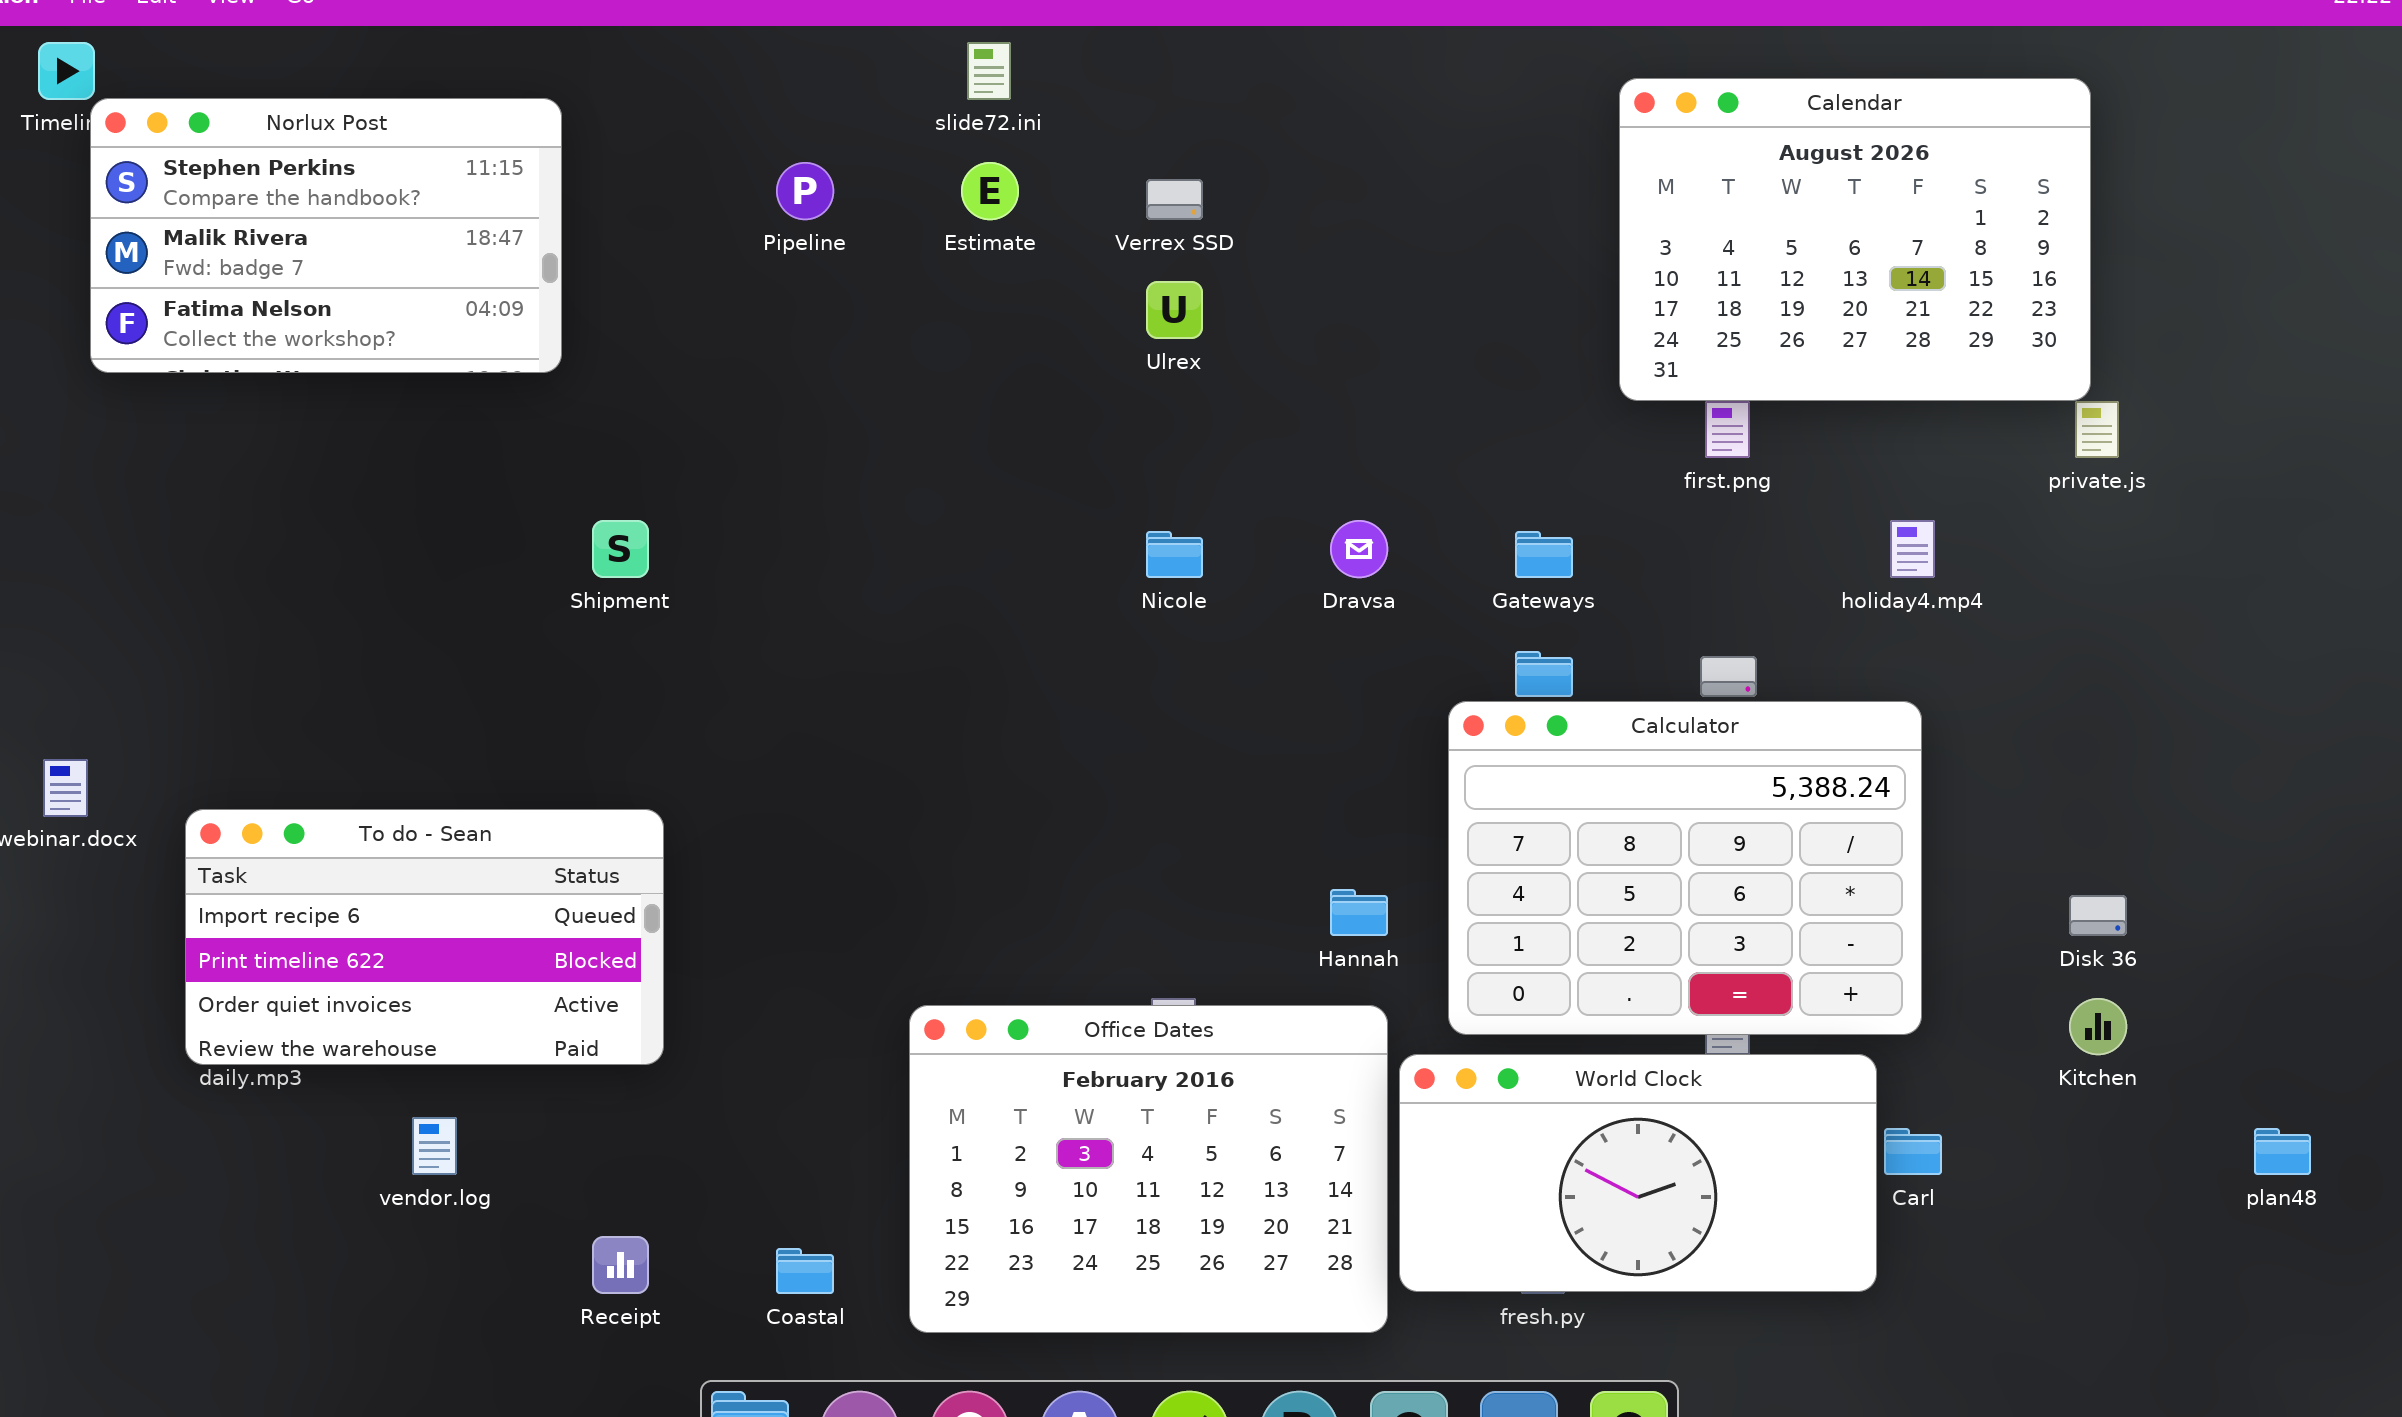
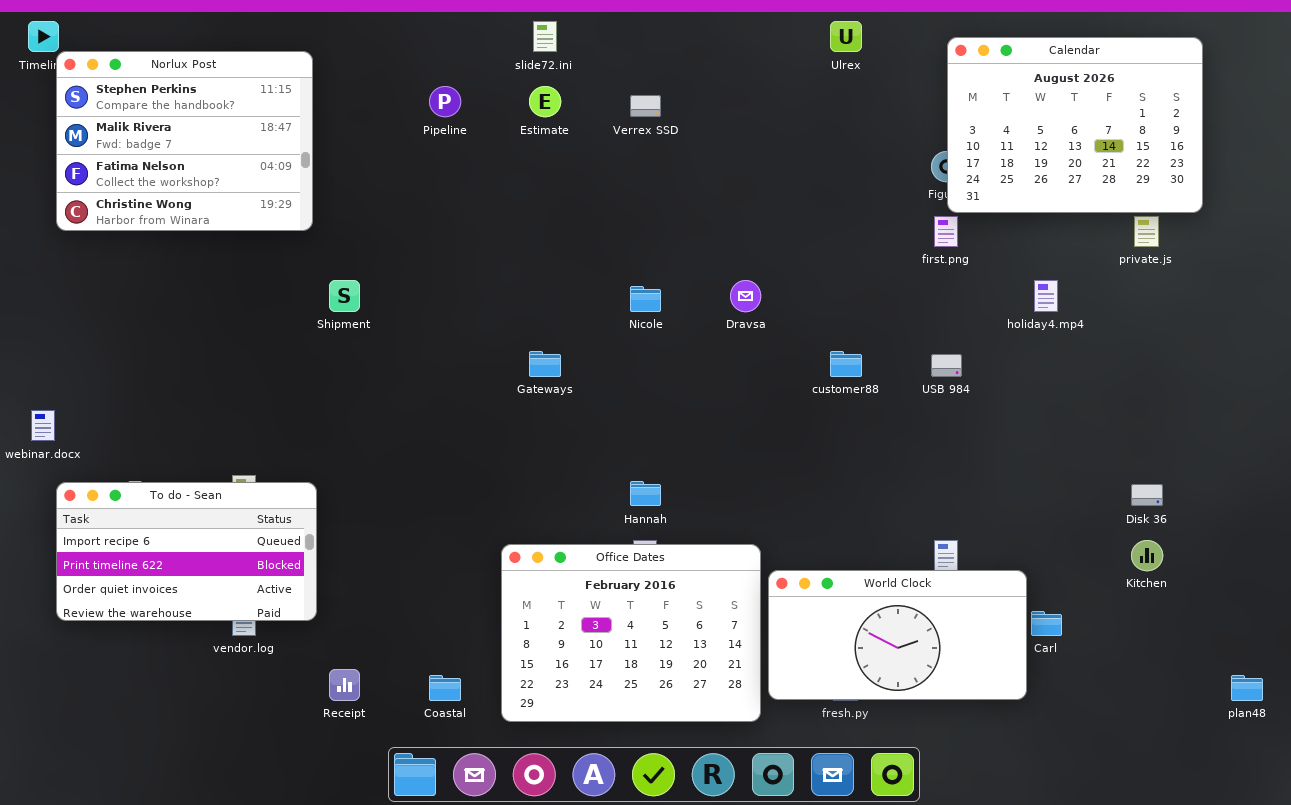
Calendar: [1619,78,2091,401] -> [947,37,1203,213], moved
Norlux Post: [90,98,562,373] -> [56,51,313,231], resized
Ulrex: [1146,281,1203,339] -> [830,21,862,52], moved
Gateways: [1515,531,1573,578] -> [529,351,561,377], moved
Calculator: [1448,701,1922,1035] -> none, closed
To do - Sean: [185,809,664,1065] -> [56,482,317,621], moved
Hannah: [1330,889,1388,936] -> [630,481,661,506], moved
plan48: [2254,1128,2311,1175] -> [1231,675,1263,701], moved

